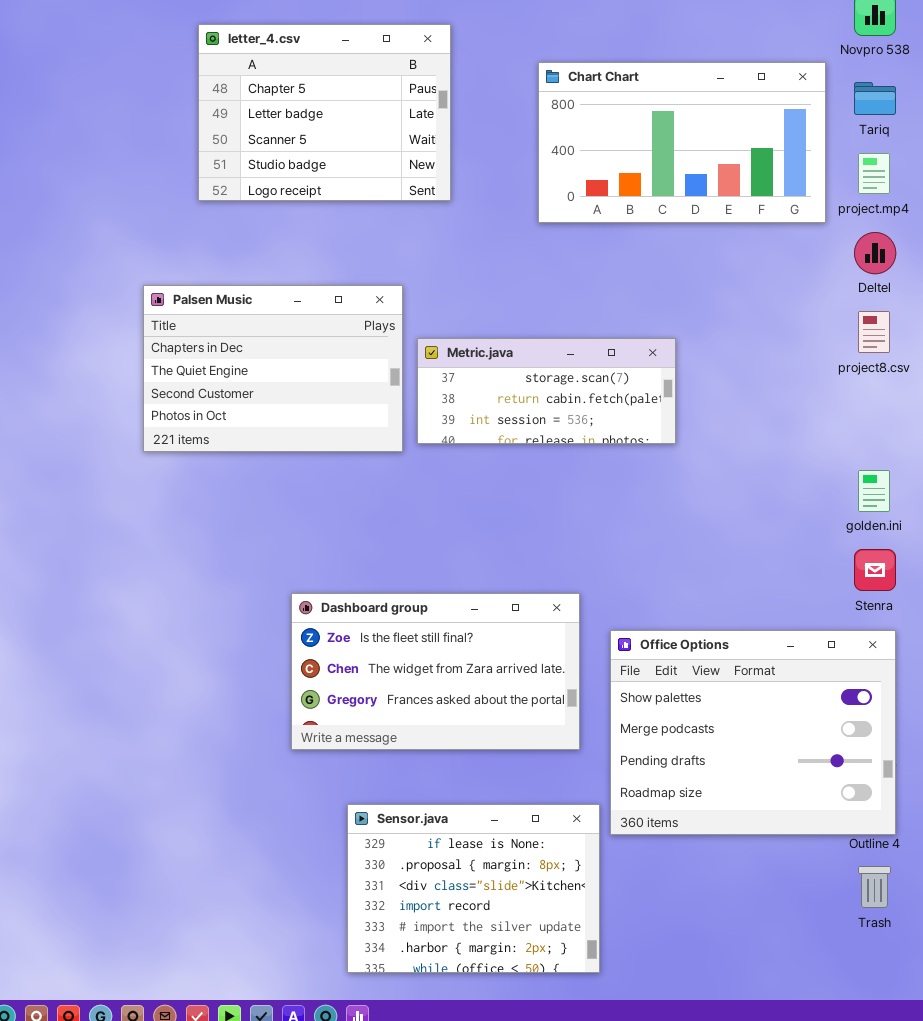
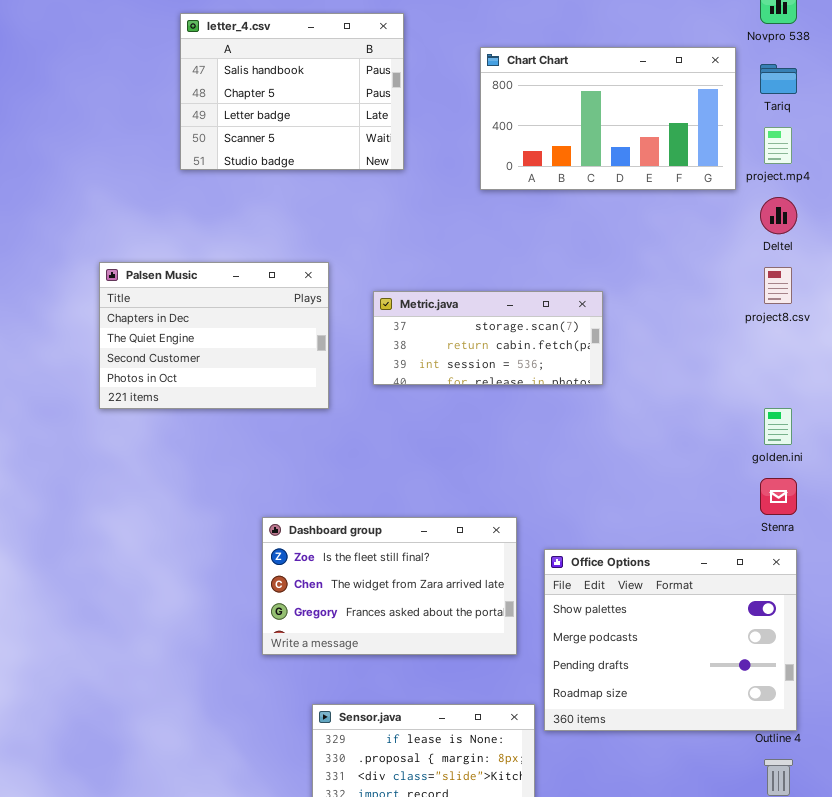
letter_4.csv: [198,24,451,201] -> [180,13,404,170], scrolled up 1 row
Palsen Music: [143,285,403,452] -> [99,262,329,409], moved

